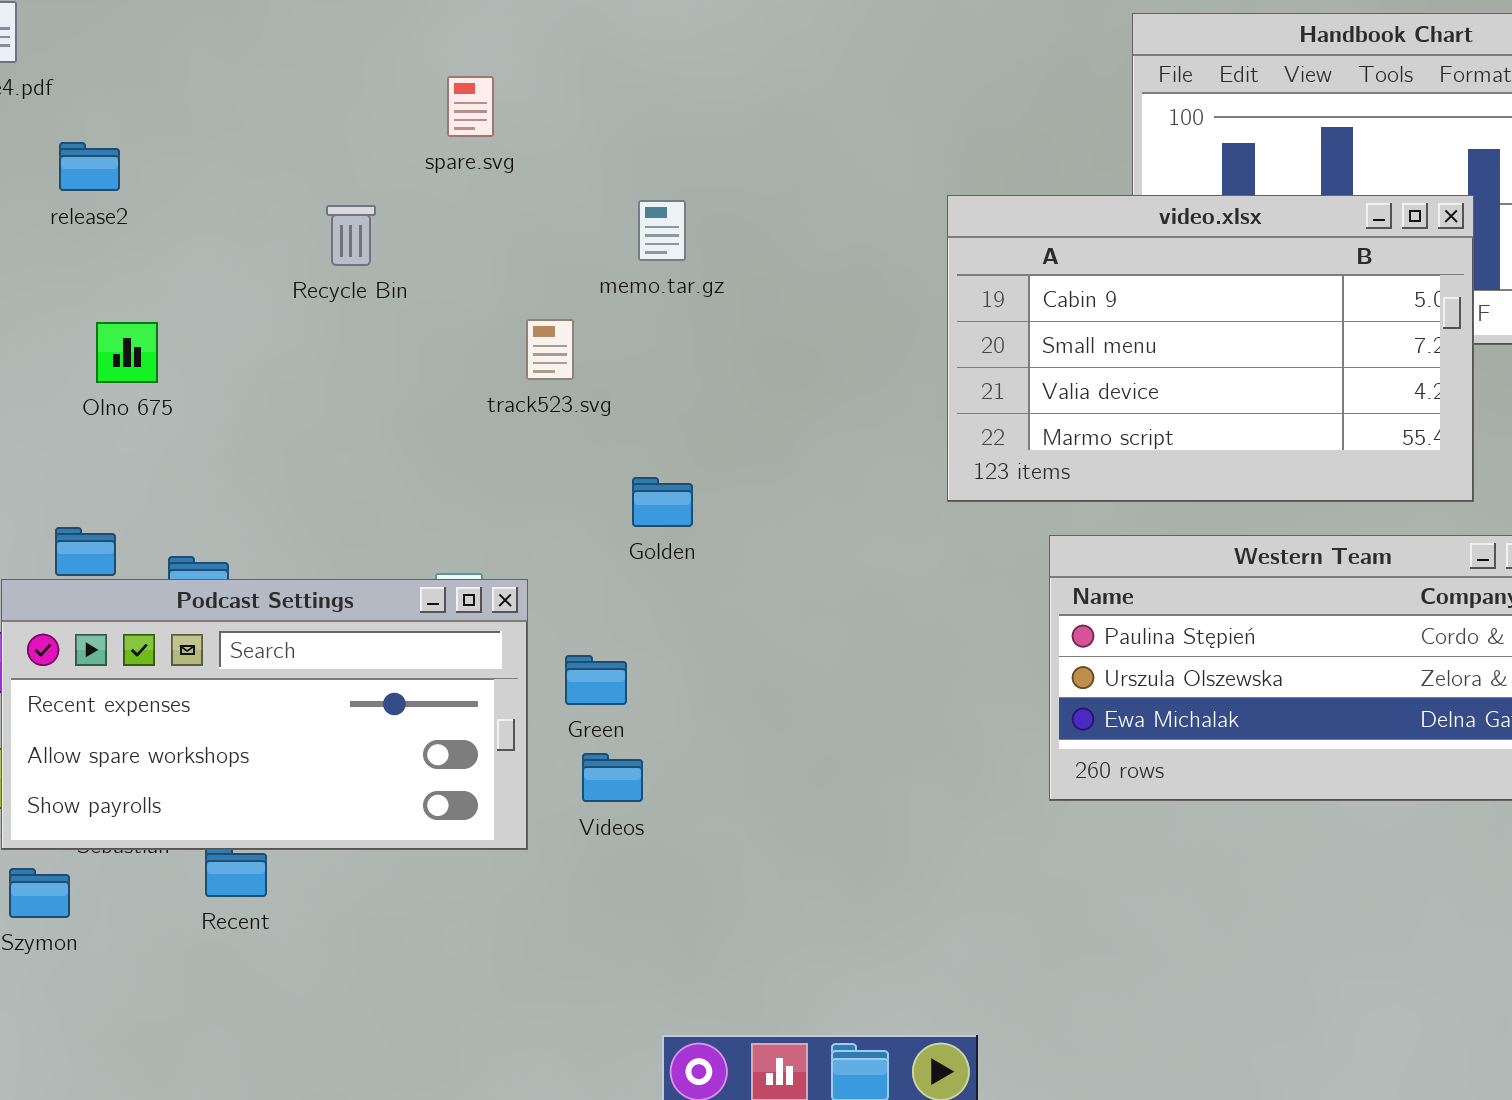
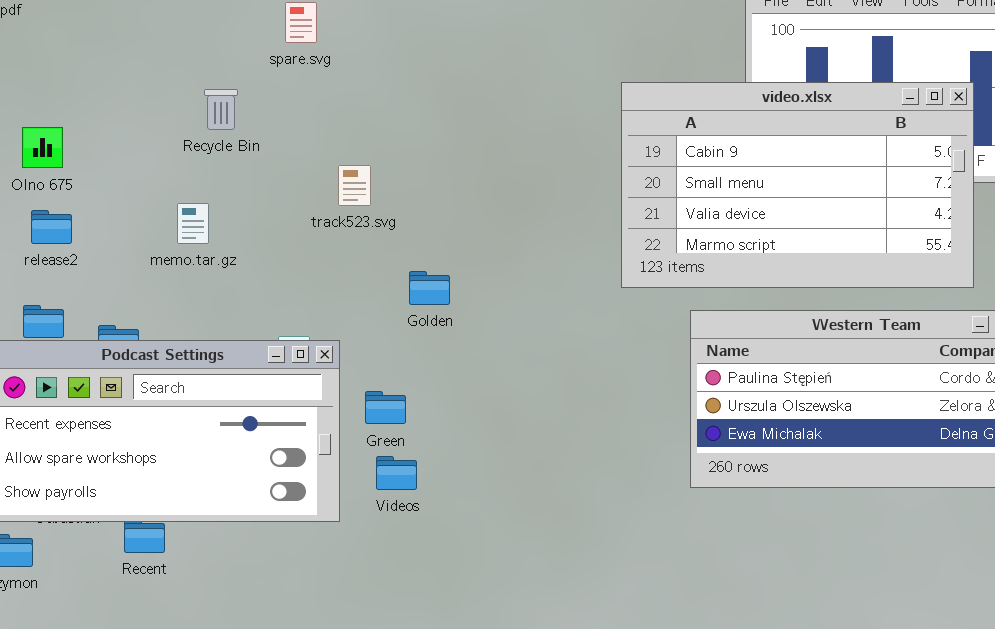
release2: [59,142,120,191] -> [31,210,72,244], moved
memo.tar.gz: [638,200,686,261] -> [177,203,209,244], moved
Olno 675: [96,322,158,383] -> [22,127,63,168], moved

